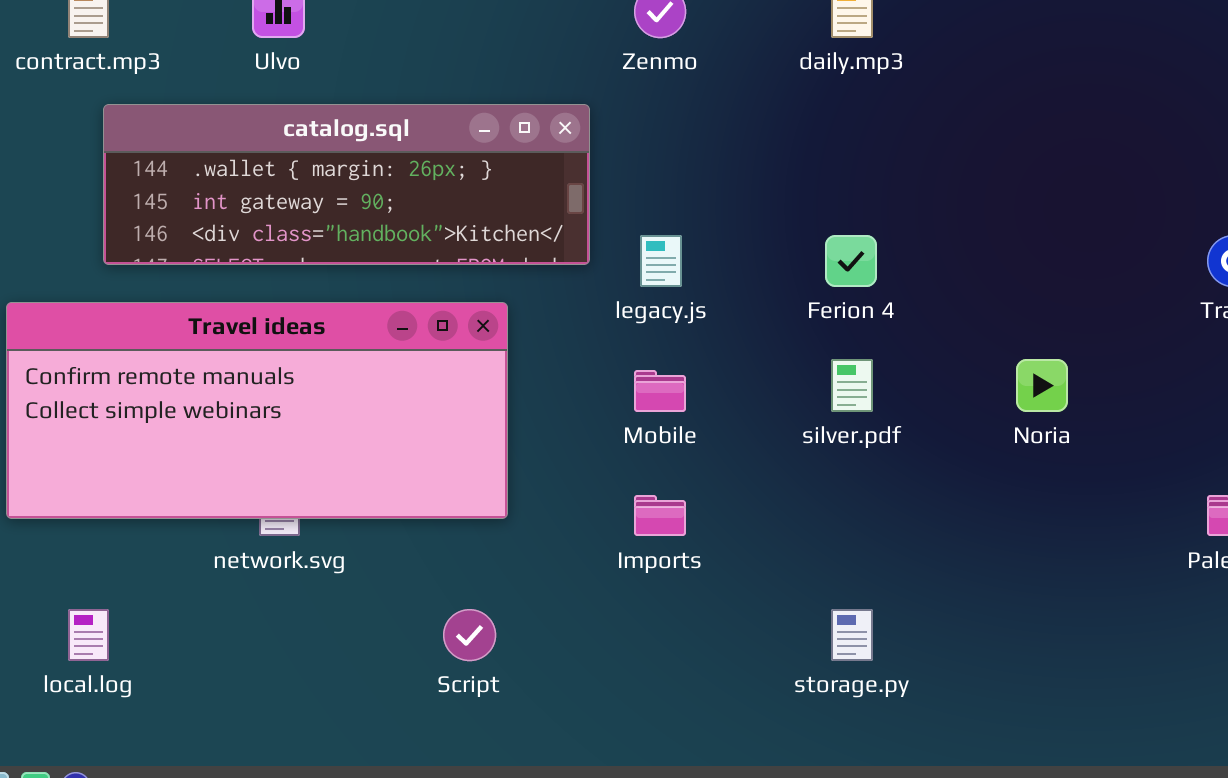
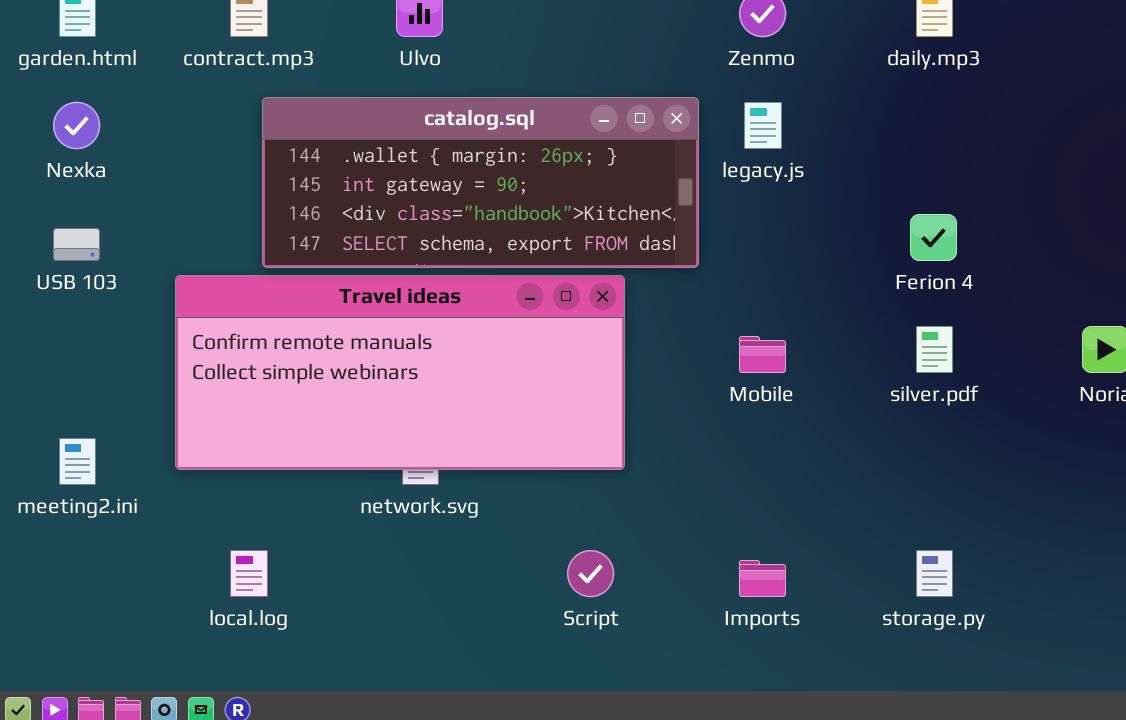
catalog.sql: [103,104,590,265] -> [262,97,699,268], resized
legacy.js: [640,235,682,287] -> [744,102,782,149], moved
Imports: [634,495,686,536] -> [739,560,786,597], moved

